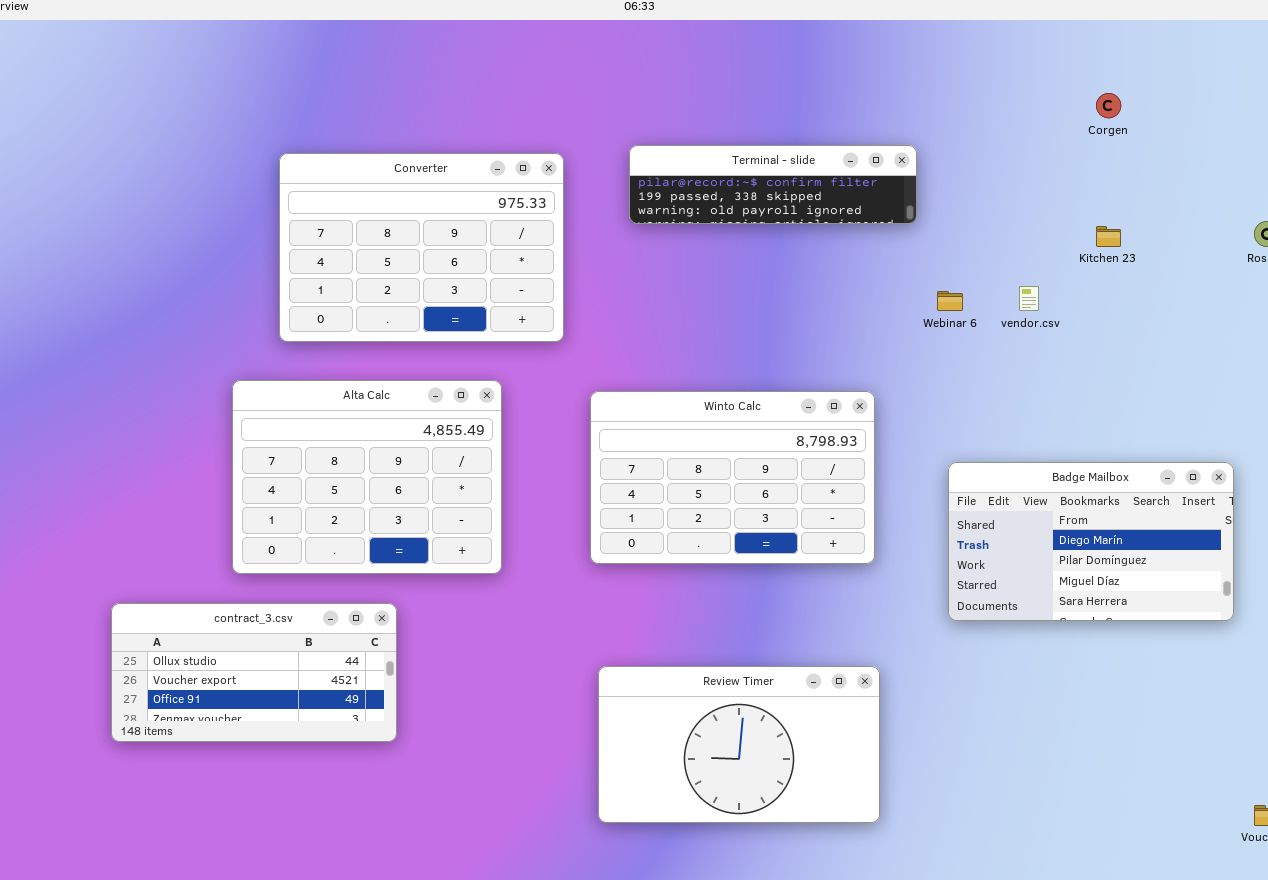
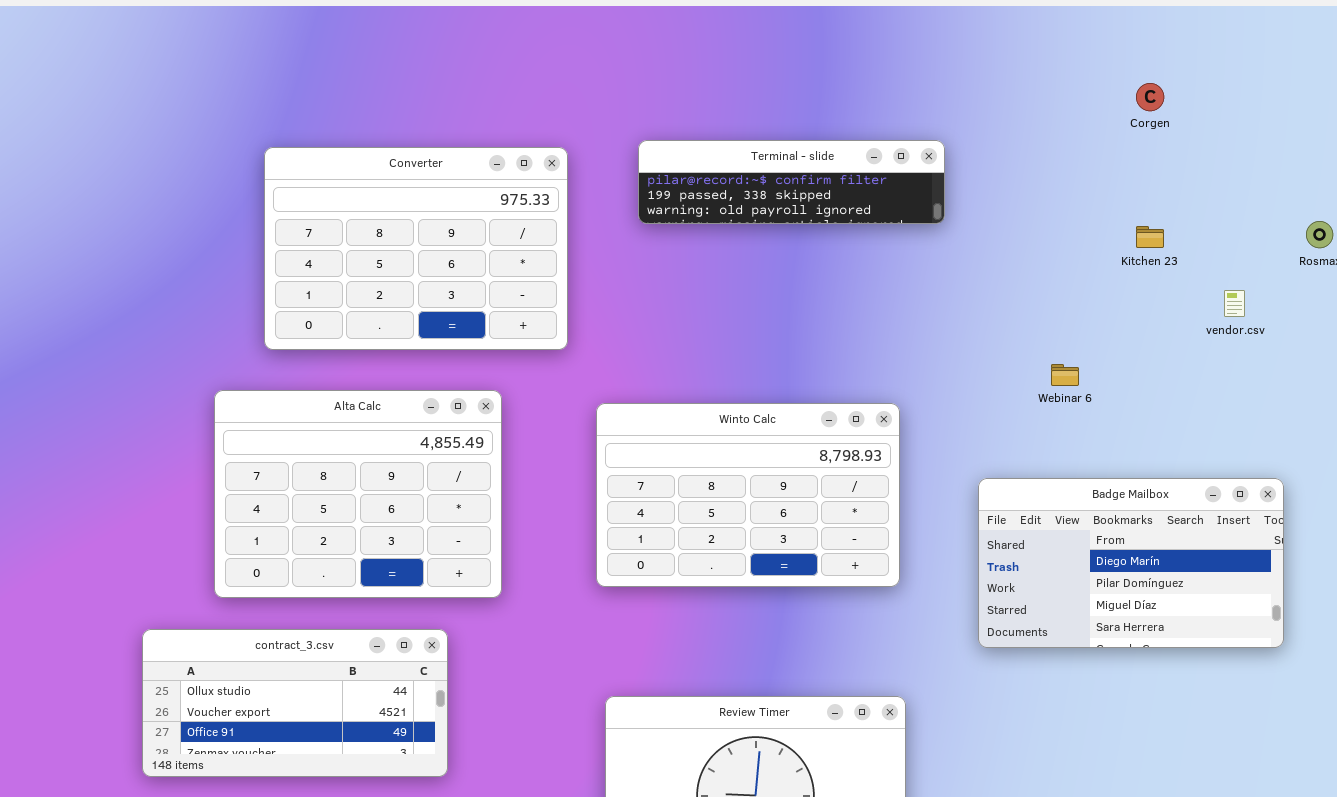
vendor.csv: [1019,286,1039,311] -> [1224,290,1245,317], moved
Webinar 6: [937,291,963,311] -> [1051,364,1079,386], moved
contract_3.csv: [111,603,397,742] -> [142,629,448,777], moved

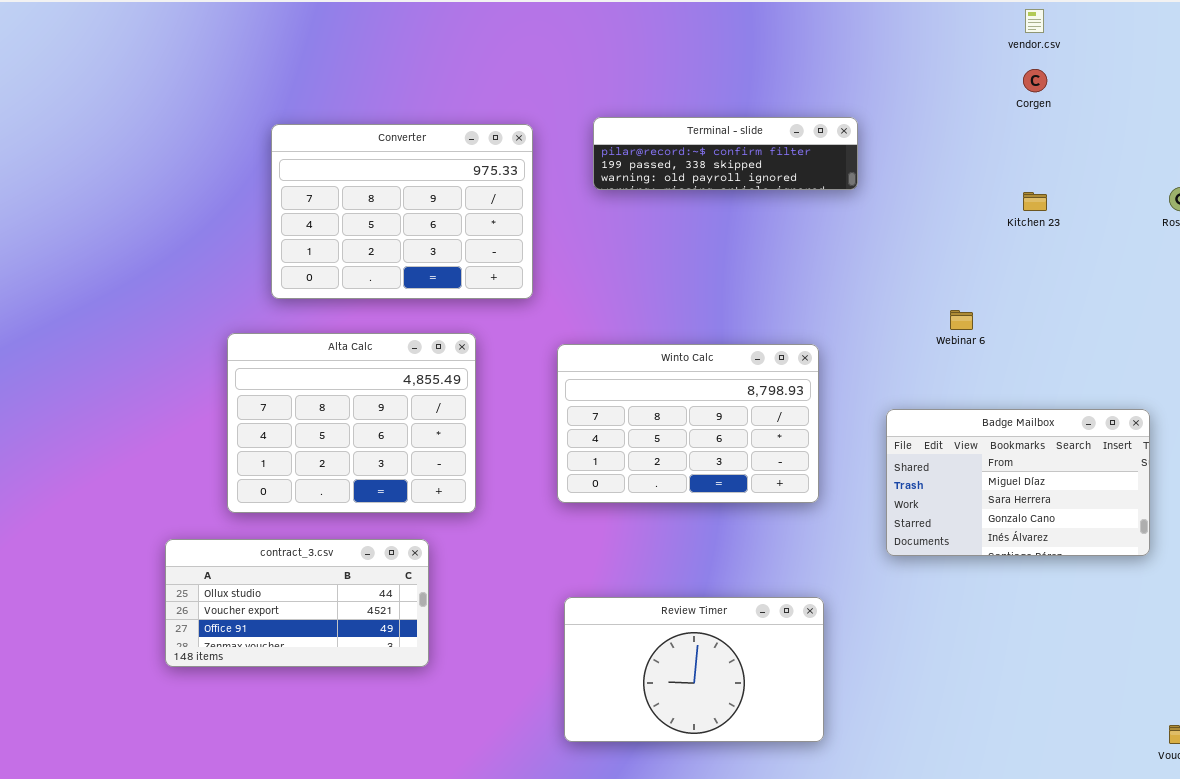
vendor.csv: [1224,290,1245,317] -> [1025,9,1044,33], moved
Badge Mailbox: [978,478,1284,648] -> [886,409,1150,556], scrolled down 2 rows

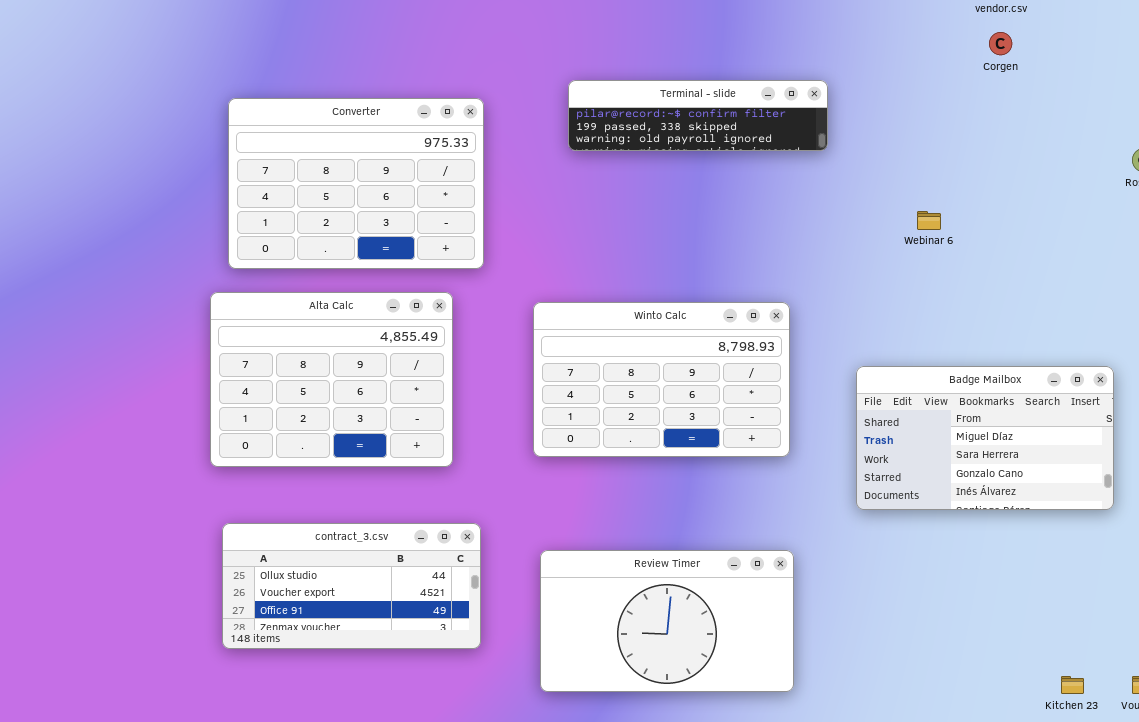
Converter: [271,124,533,299] -> [228,98,484,269], moved
Kitchen 23: [1023,192,1047,211] -> [1061,676,1084,694], moved
Webinar 6: [950,310,973,330] -> [917,211,941,230], moved
contract_3.csv: [165,539,429,667] -> [222,523,481,649], moved

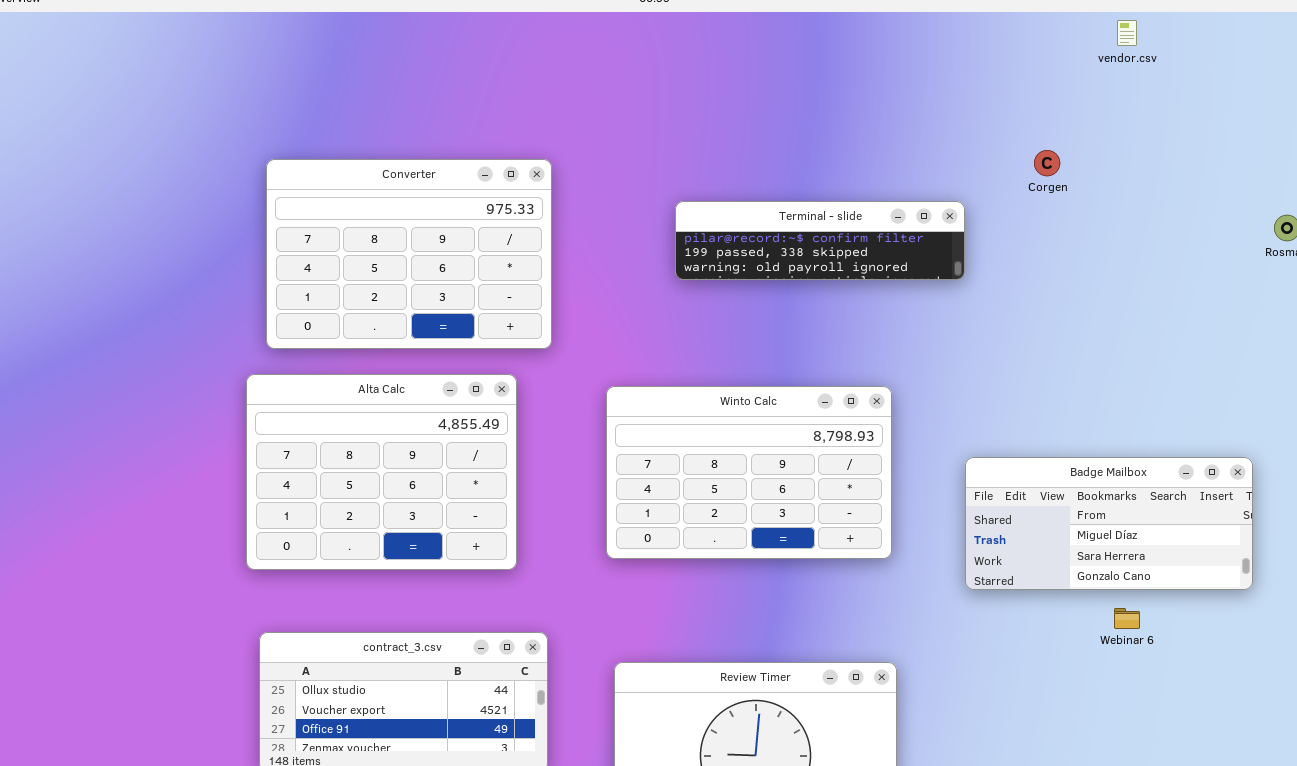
Corgen: [989,32,1012,55] -> [1034,150,1060,176], moved
Terminal - slide: [568,80,828,151] -> [675,201,965,280], moved
Webinar 6: [917,211,941,230] -> [1114,608,1140,629], moved
Badge Mailbox: [856,366,1114,510] -> [965,457,1253,590], resized

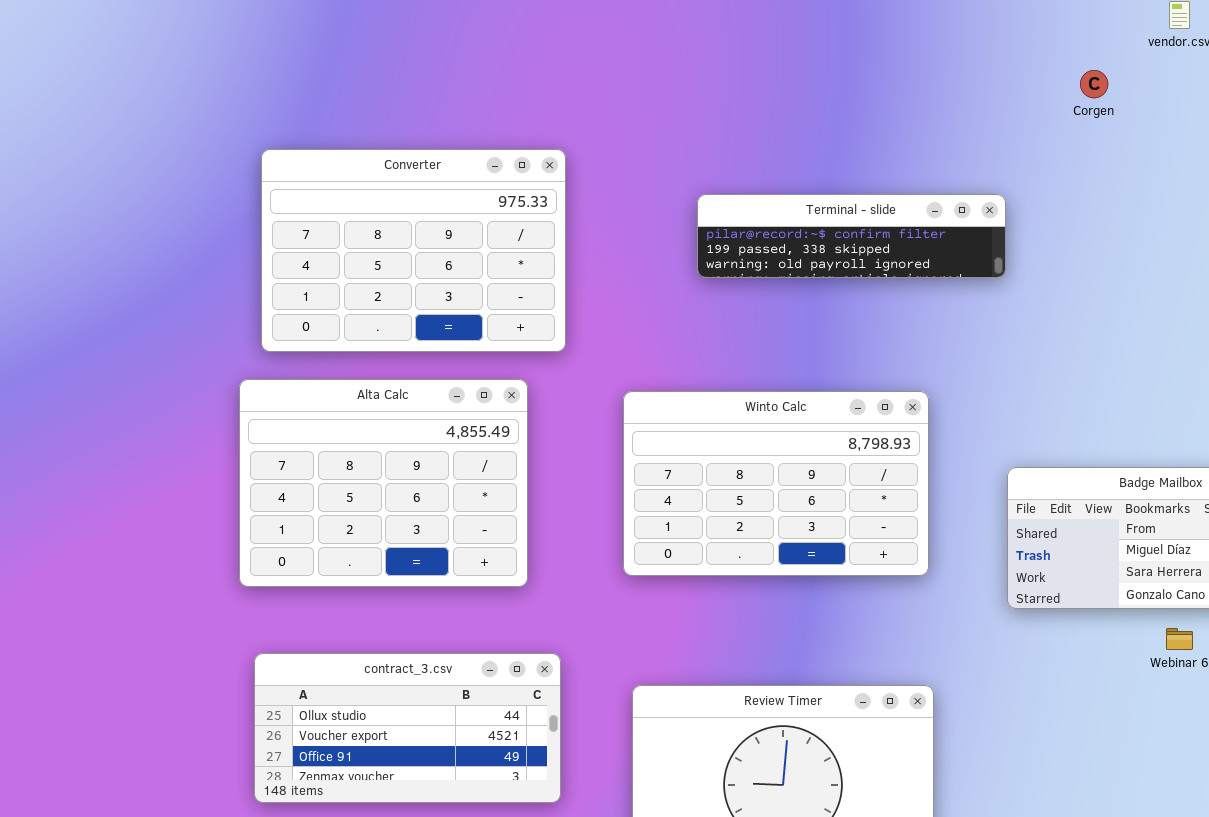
Corgen: [1034,150,1060,176] -> [1080,70,1108,98], moved

